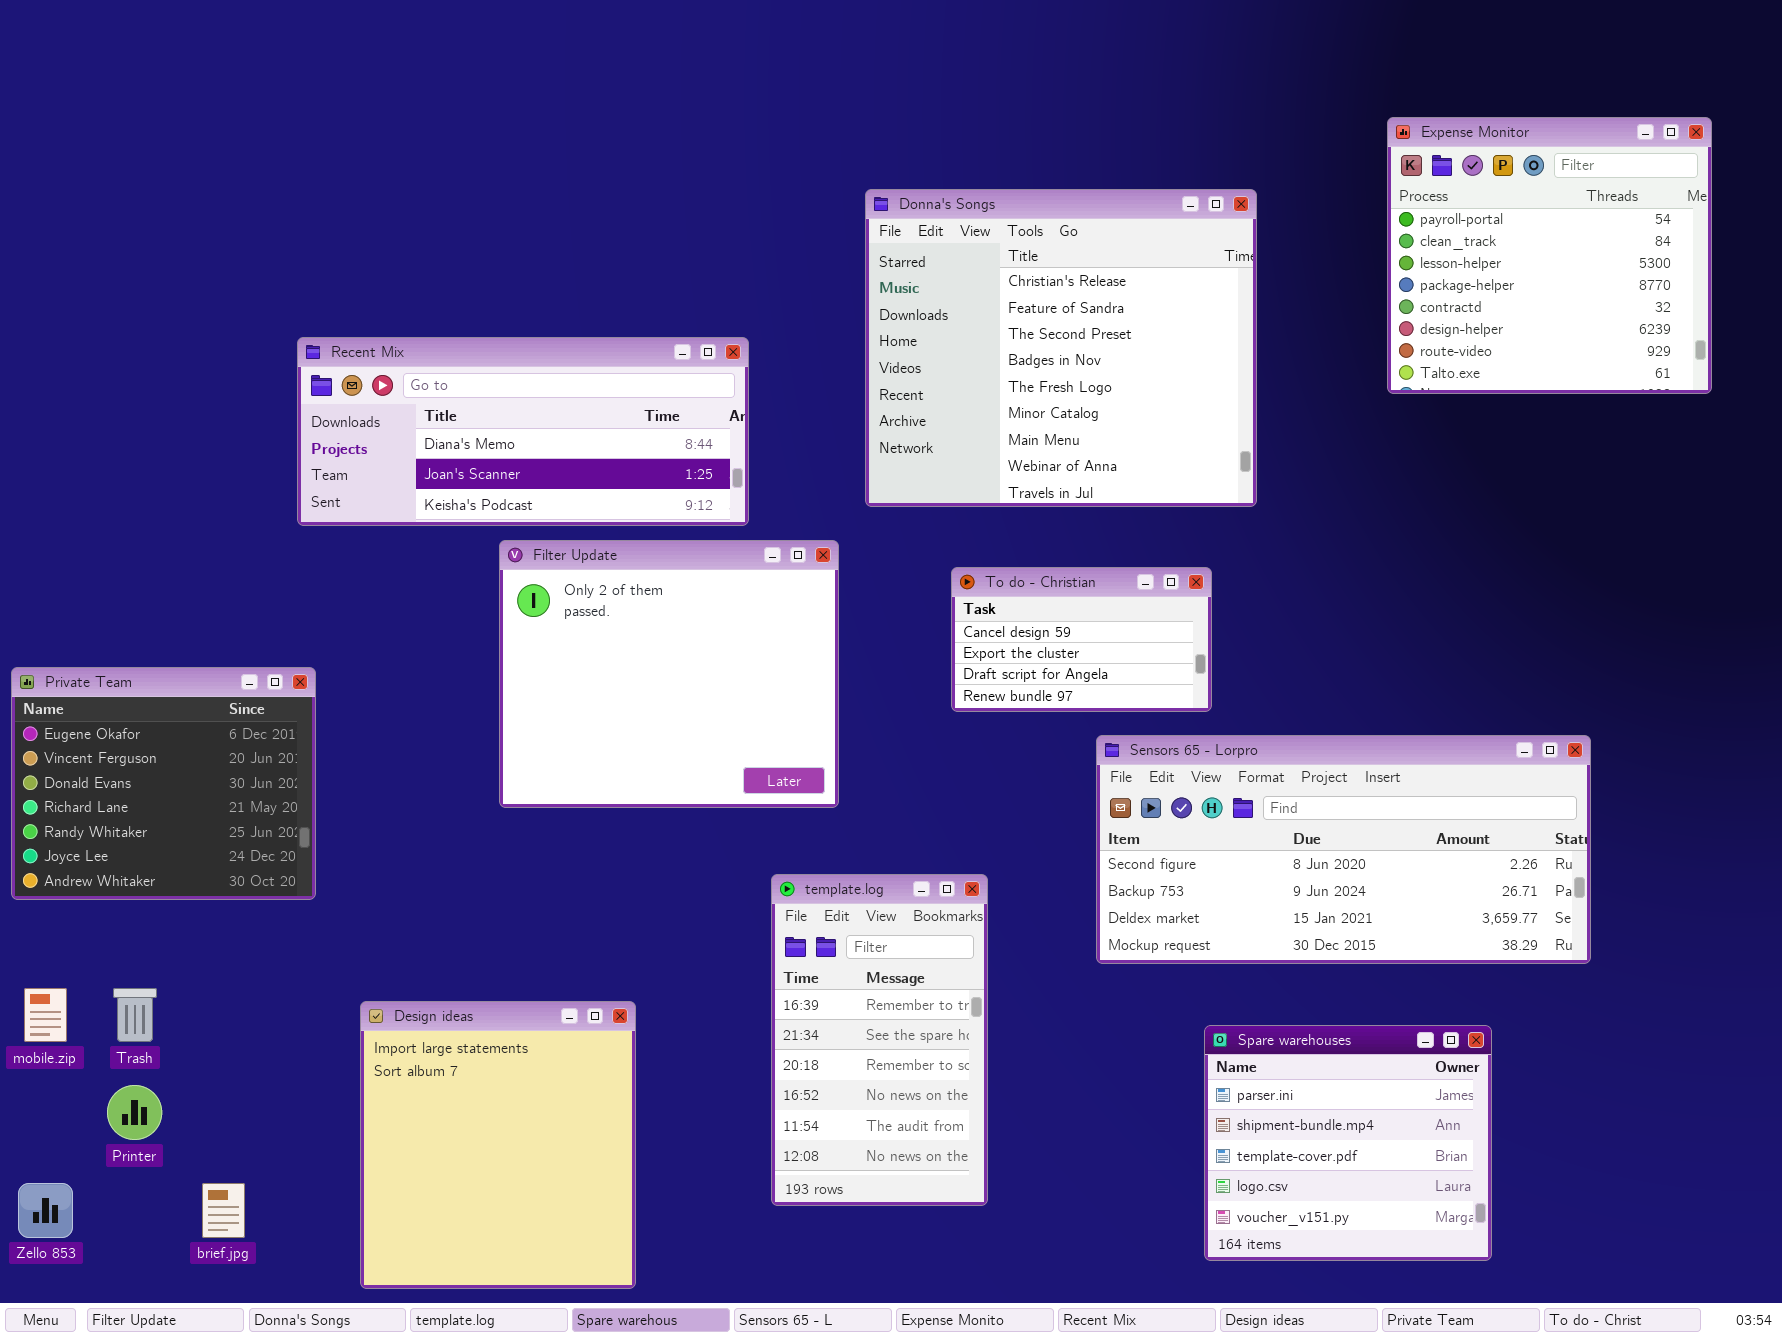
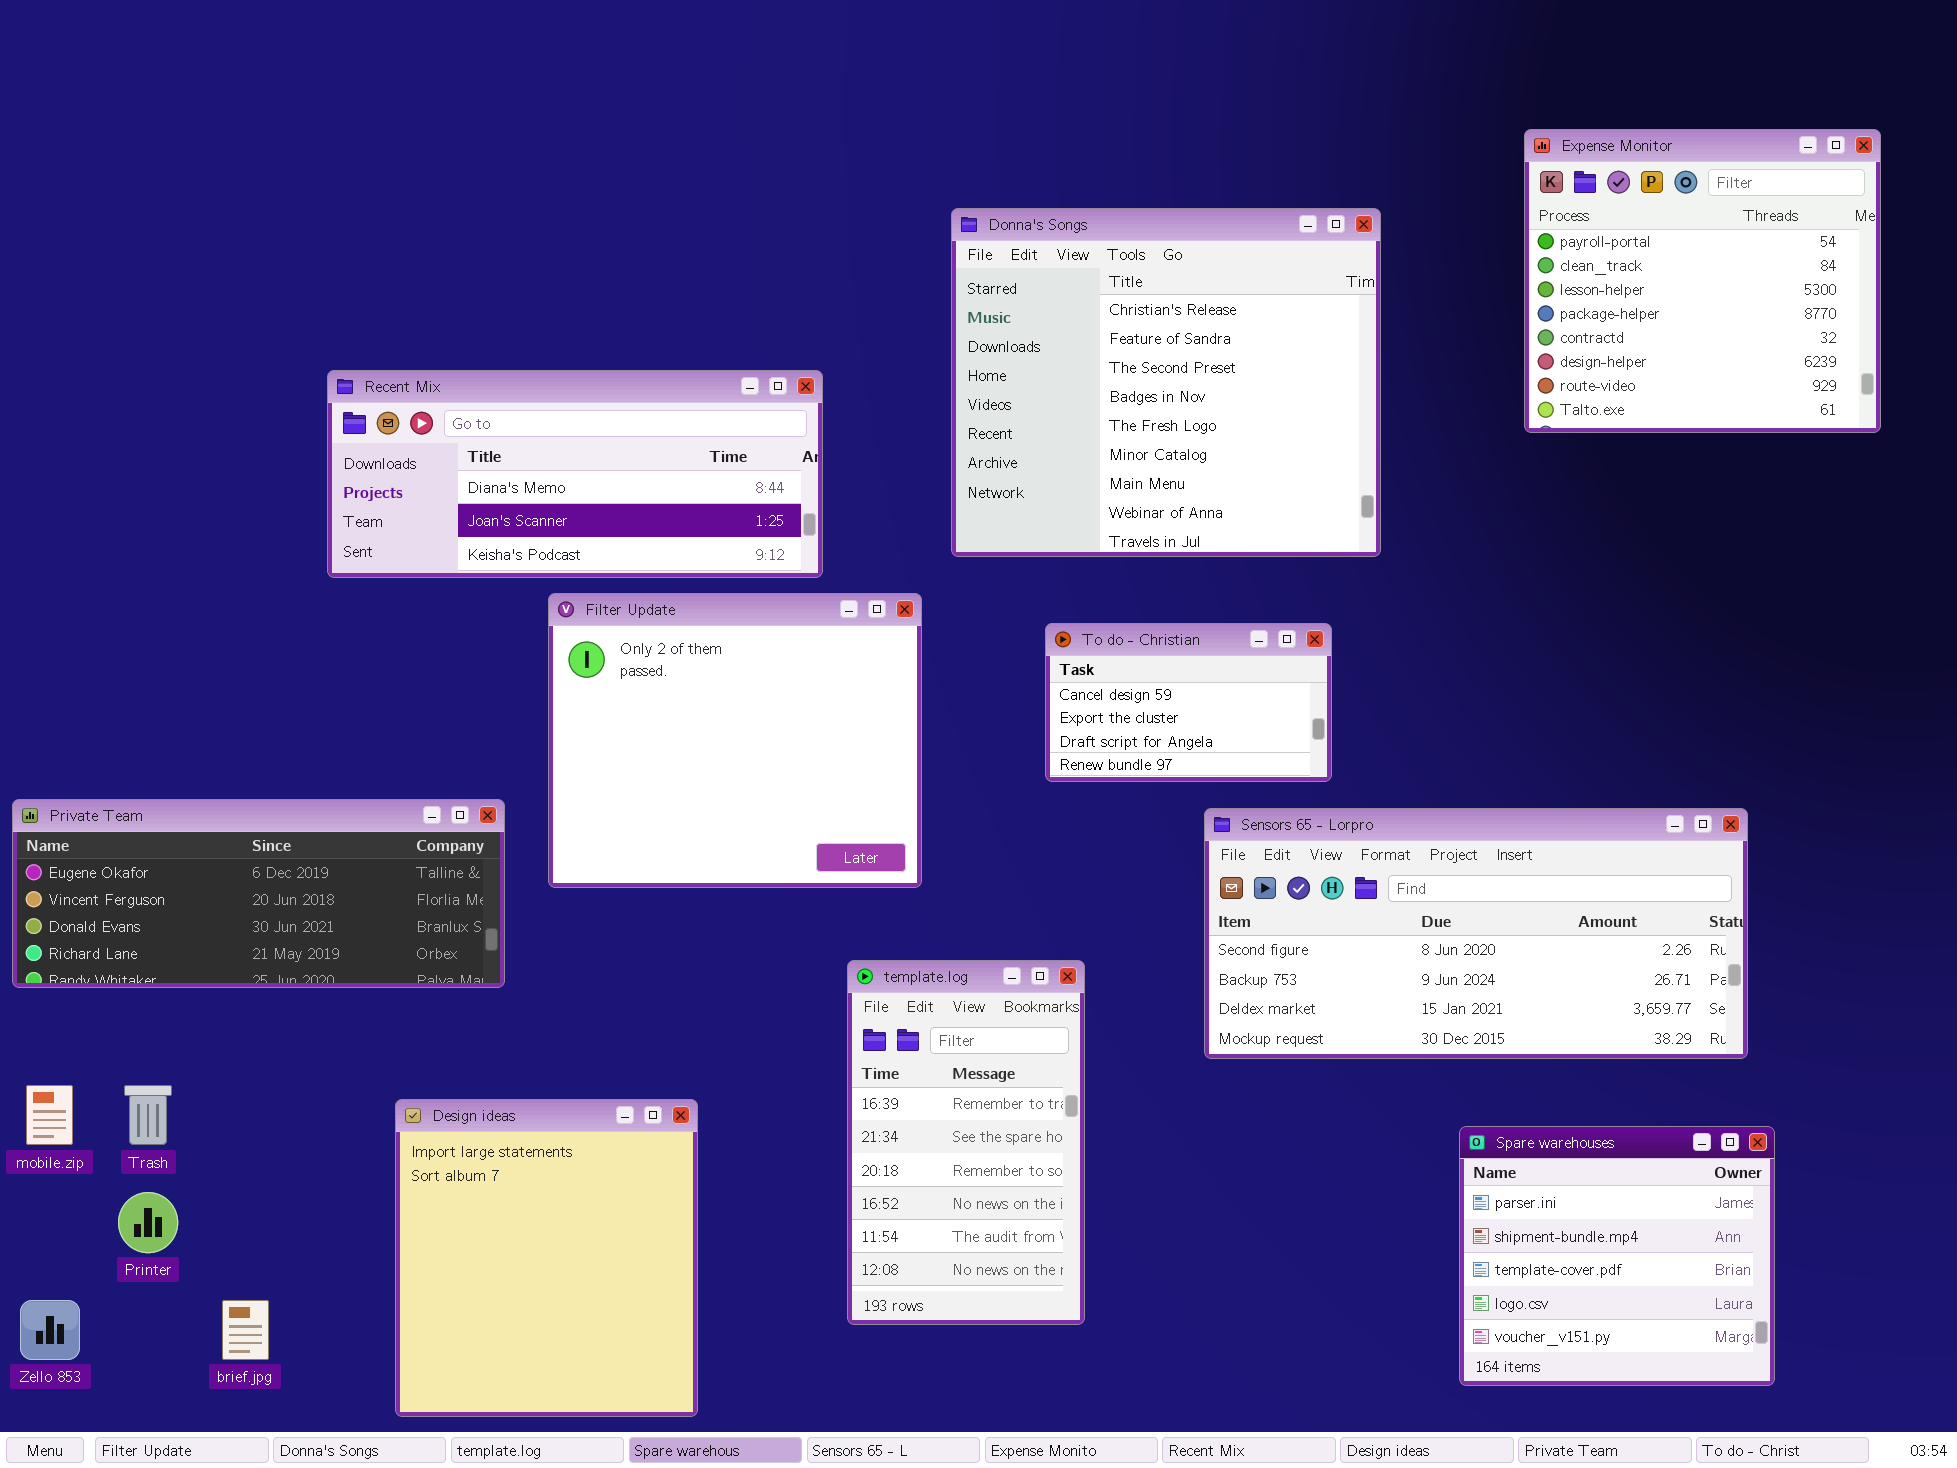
Private Team: [11,667,316,900] -> [12,799,505,988], resized
Spare warehouses: [1204,1025,1492,1261] -> [1459,1126,1775,1386], moved

